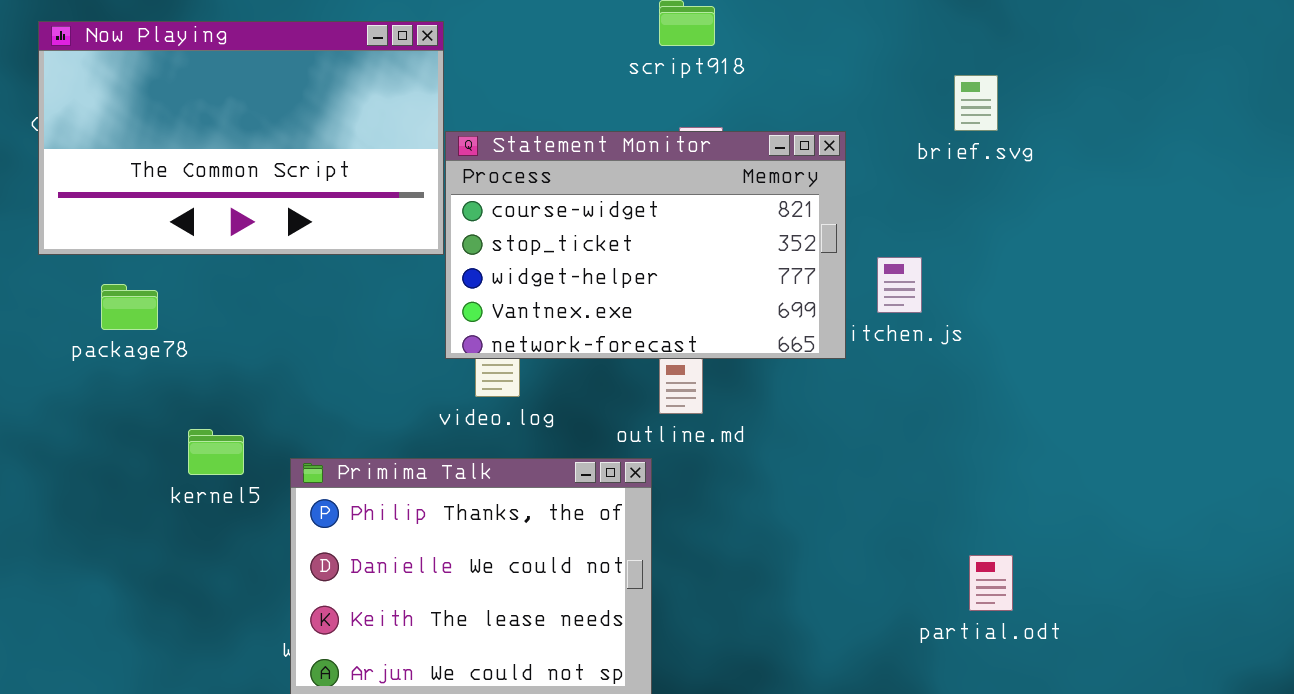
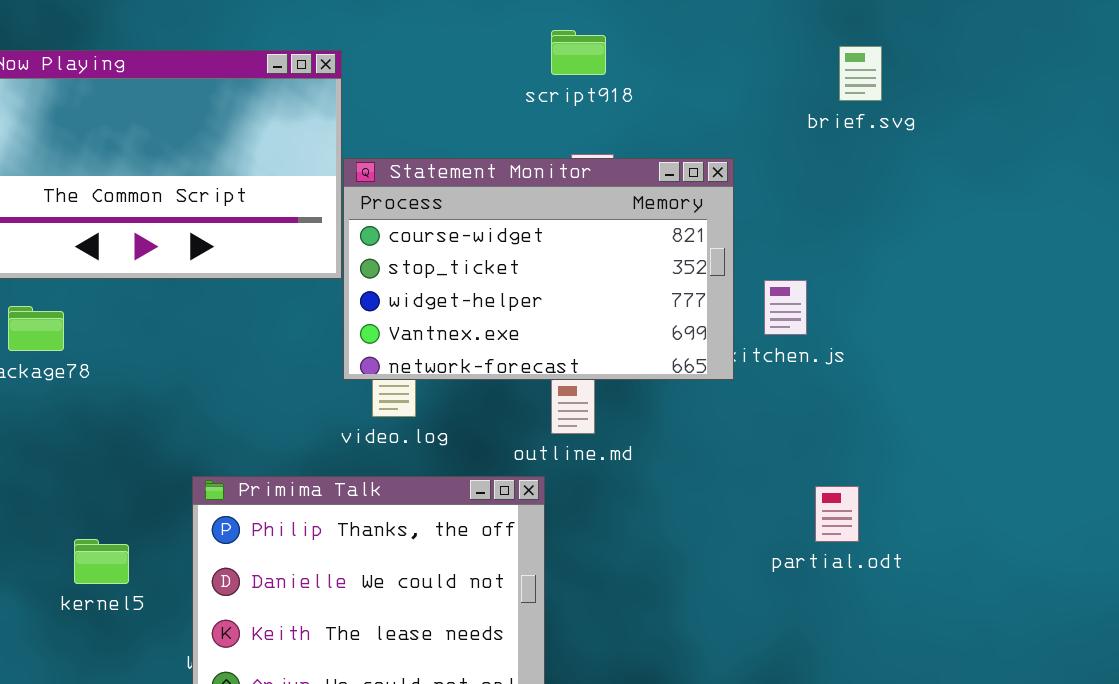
brief.svg: [954,75,998,131] -> [839,46,882,101], moved
kernel5: [188,429,244,475] -> [74,539,129,584], moved
partial.odt: [969,555,1013,611] -> [815,486,859,542], moved

